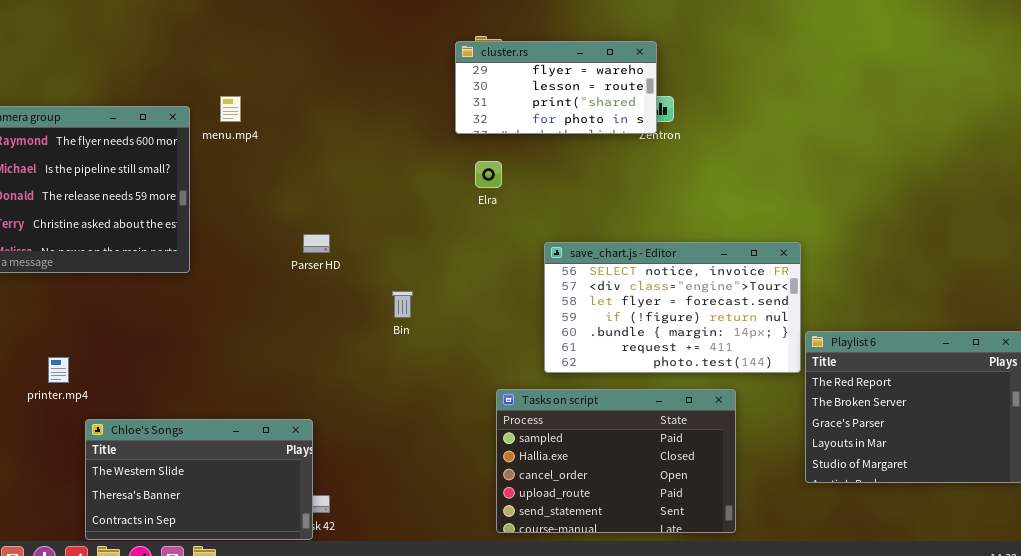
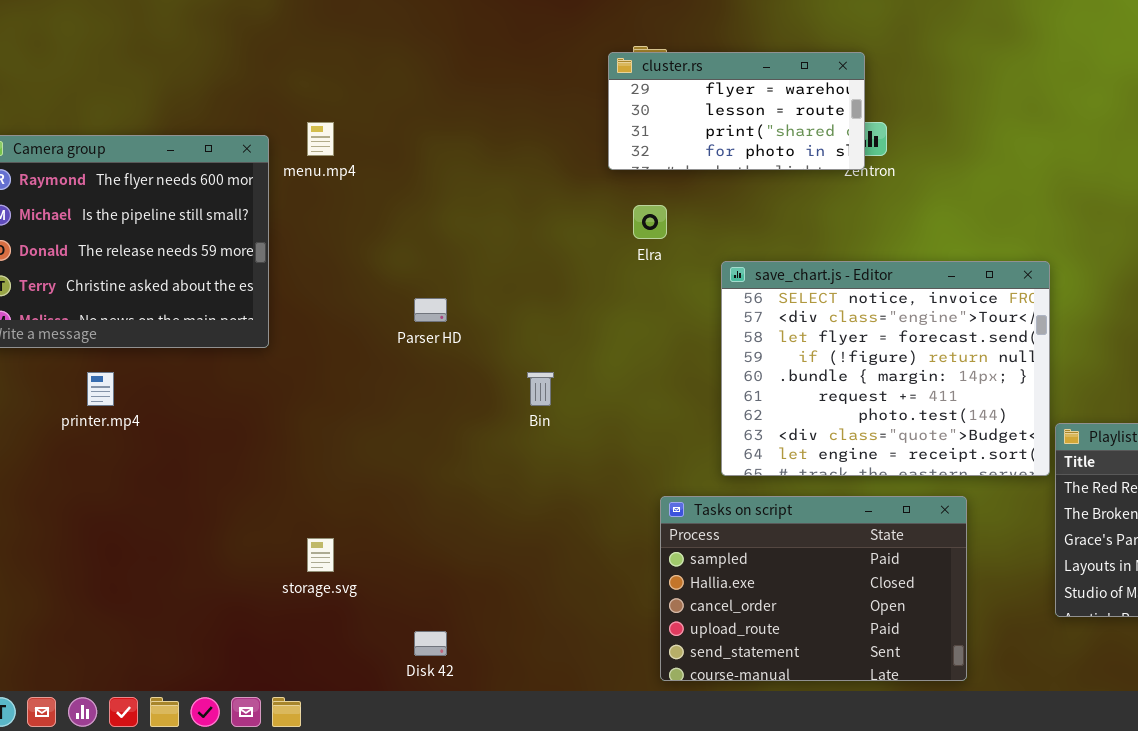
save_chart.js - Editor: [544,242,801,373] -> [721,261,1050,476], resized
printer.mp4: [48,357,69,383] -> [87,372,114,406], moved
Chloe's Songs: [85,419,313,540] -> none, closed

